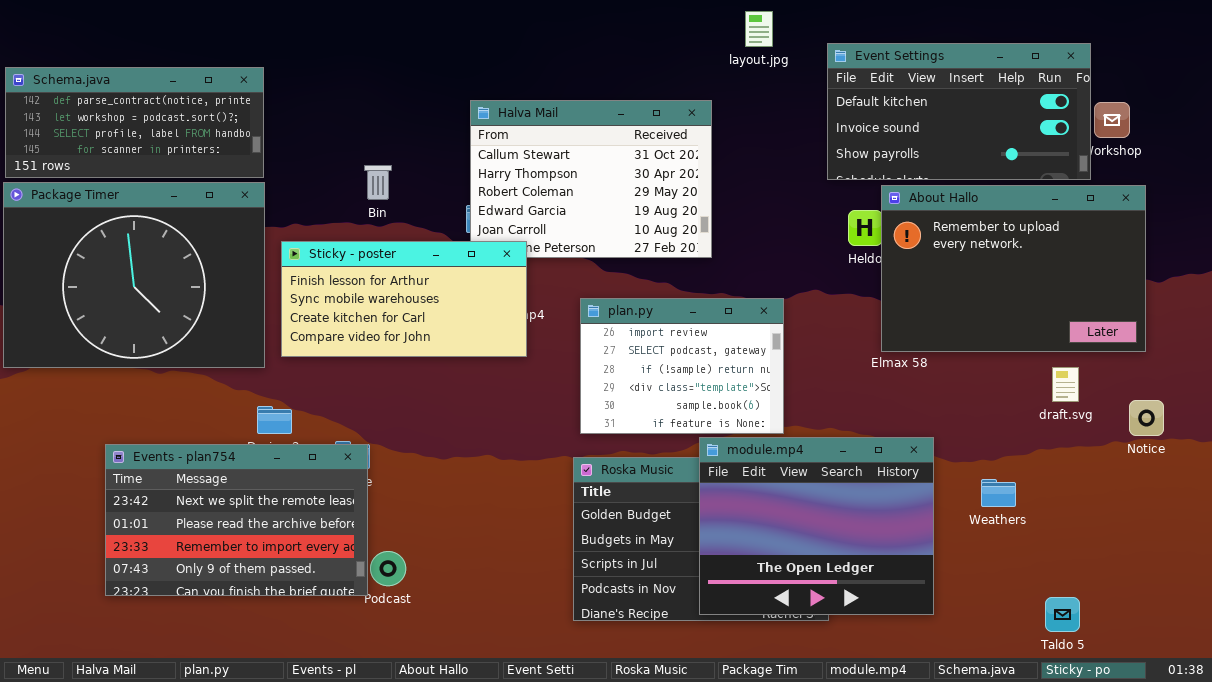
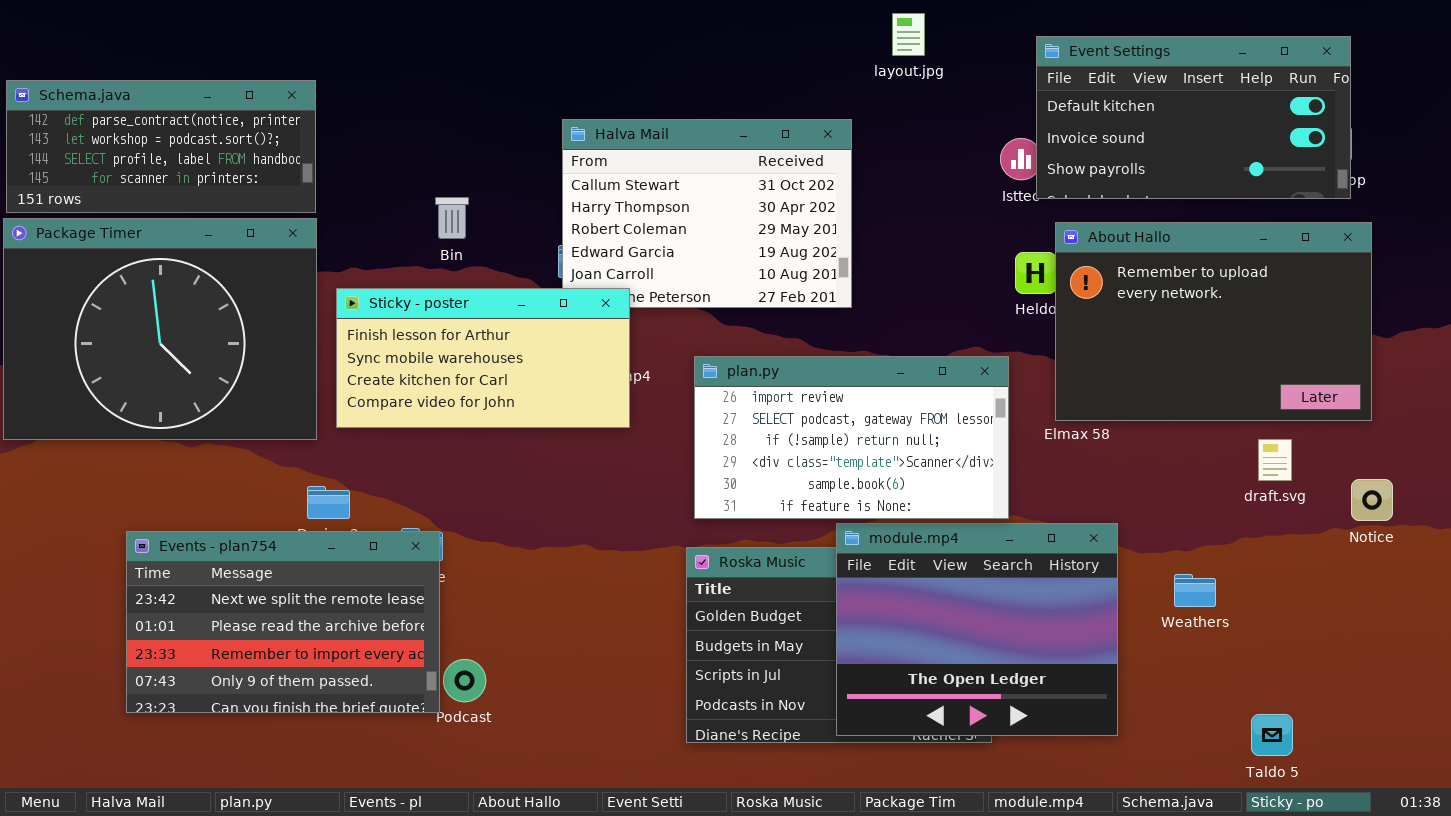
Event Settings: [827,43,1091,180] -> [1036,36,1351,199], moved
plan.py: [580,298,784,434] -> [694,356,1009,519], resized

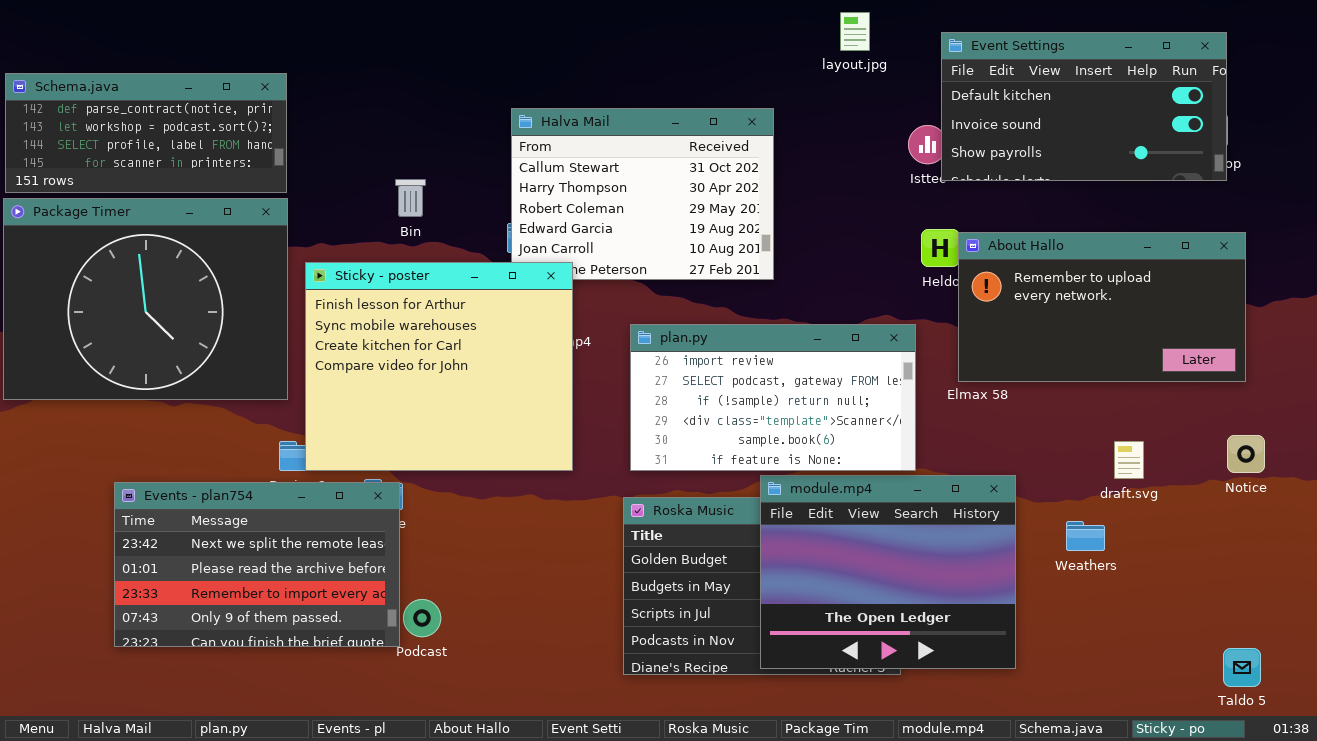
layout.jpg: [892,13,925,56] -> [840,12,870,51], moved
About Hallo: [1055,222,1372,421] -> [958,232,1246,382], resized
Sticky - poster: [336,288,630,428] -> [305,262,573,471], resized
draft.svg: [1258,439,1292,481] -> [1114,441,1144,479], moved
Taldo 5: [1251,714,1293,756] -> [1223,648,1261,687], moved

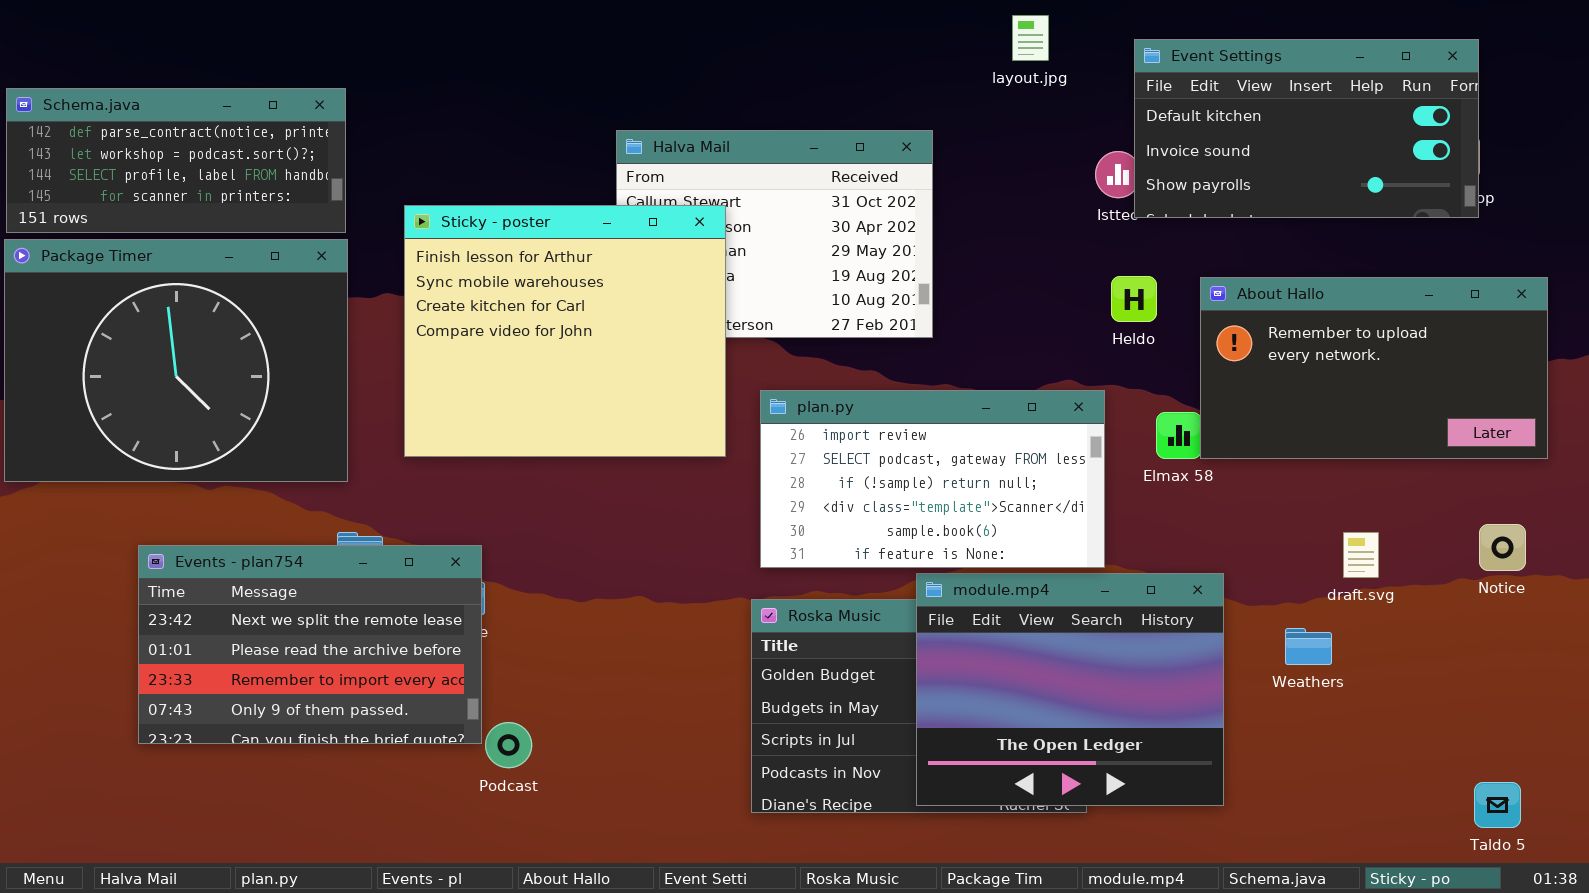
About Hallo: [958,232,1246,382] -> [1200,277,1548,459], moved
Sticky - poster: [305,262,573,471] -> [404,205,726,457], moved
Events - plan754: [114,482,400,647] -> [138,545,482,744], moved

